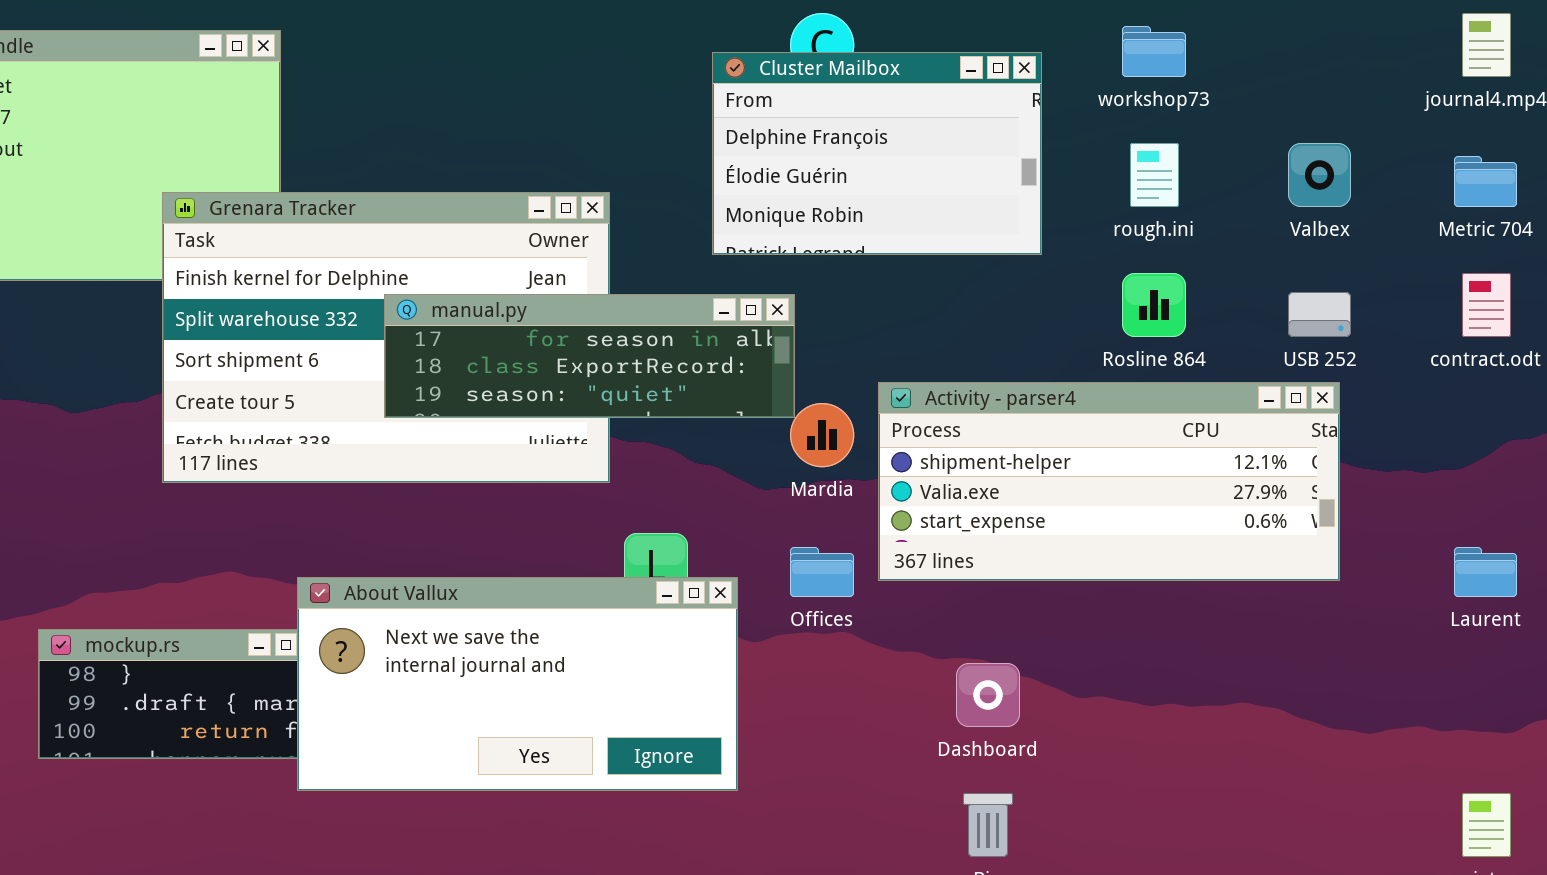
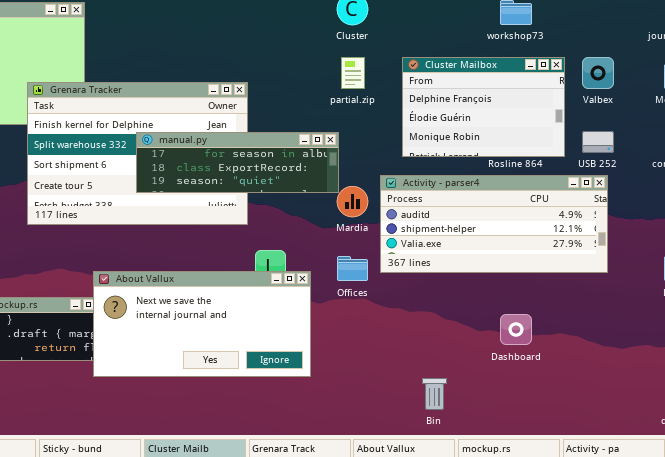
Cluster Mailbox: [712,52,1042,255] -> [402,57,565,157], moved
Activity - parser4: [878,382,1340,581] -> [380,175,608,273], scrolled up 1 row
Dashboard: [956,663,1020,727] -> [500,314,532,345], moved

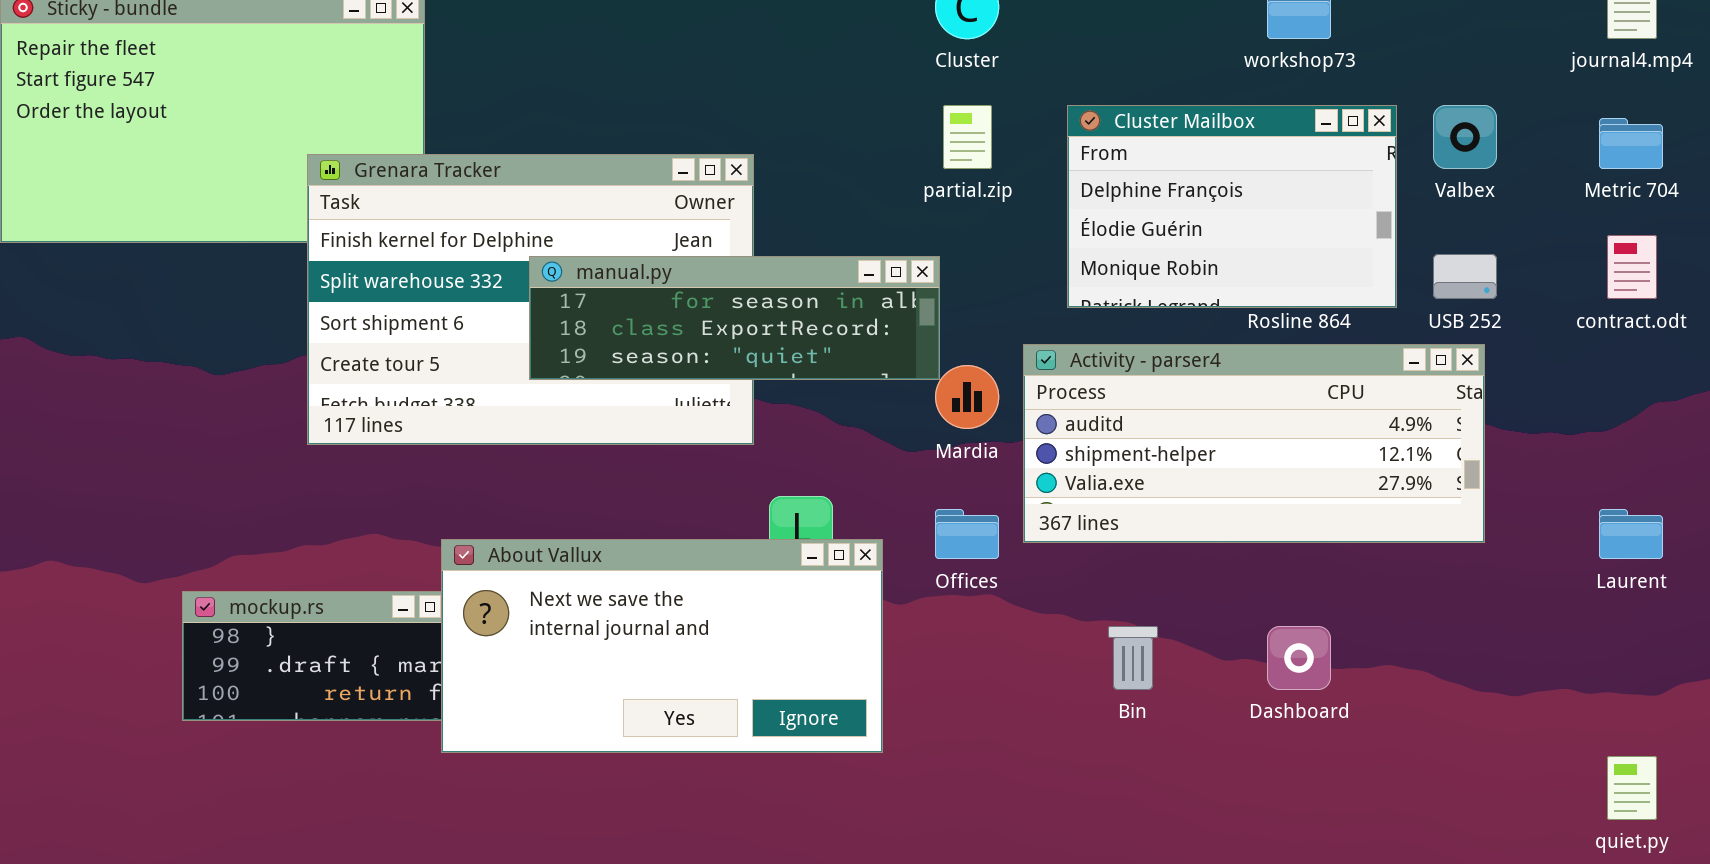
Bin: [422,378,447,410] -> [1108,626,1158,690], moved

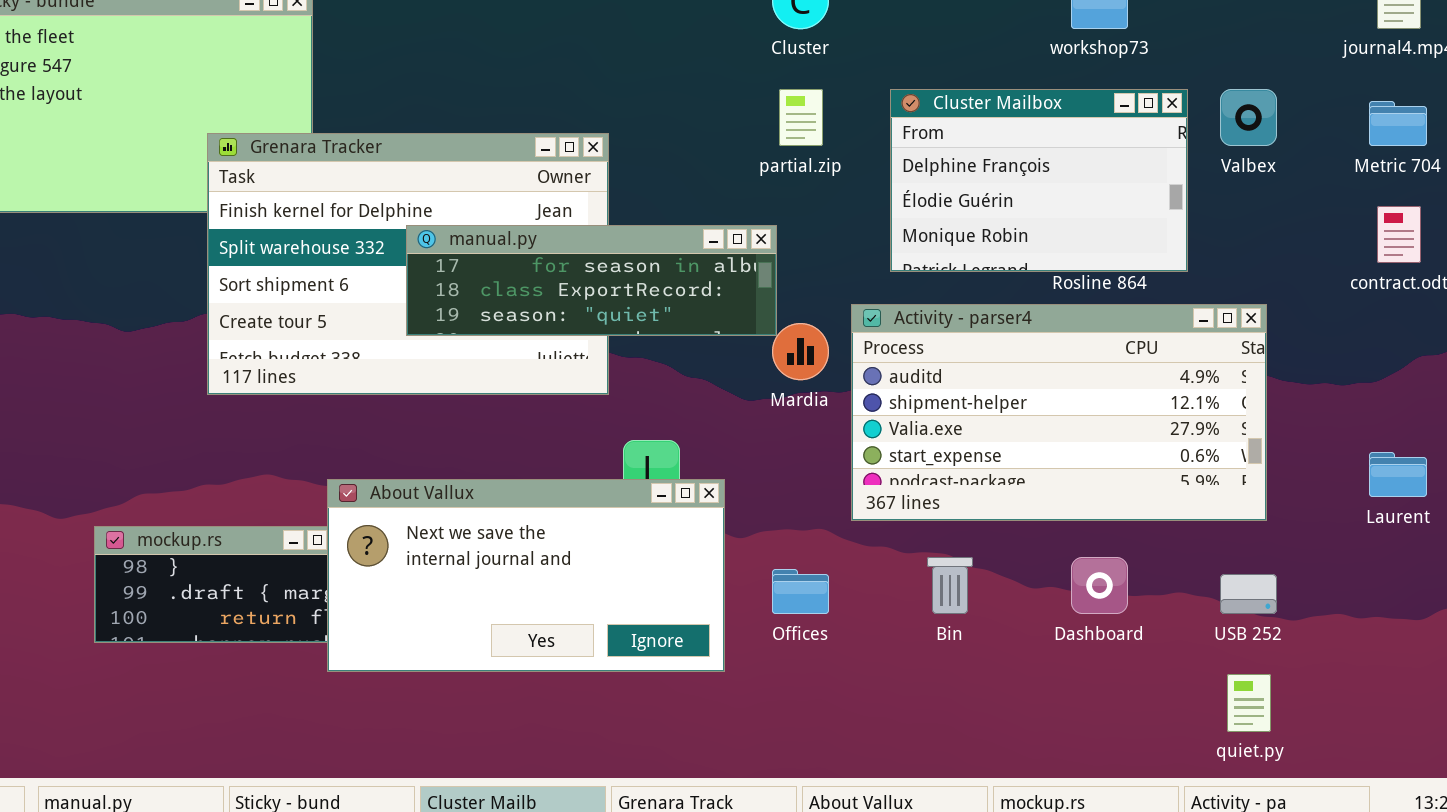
USB 252: [1433,254,1497,299] -> [1220,574,1277,614], moved
Activity - parser4: [1023,344,1485,543] -> [851,304,1267,521], resized
Offices: [935,509,999,559] -> [772,569,829,614], moved
quiet.py: [1607,756,1657,820] -> [1227,674,1271,732], moved

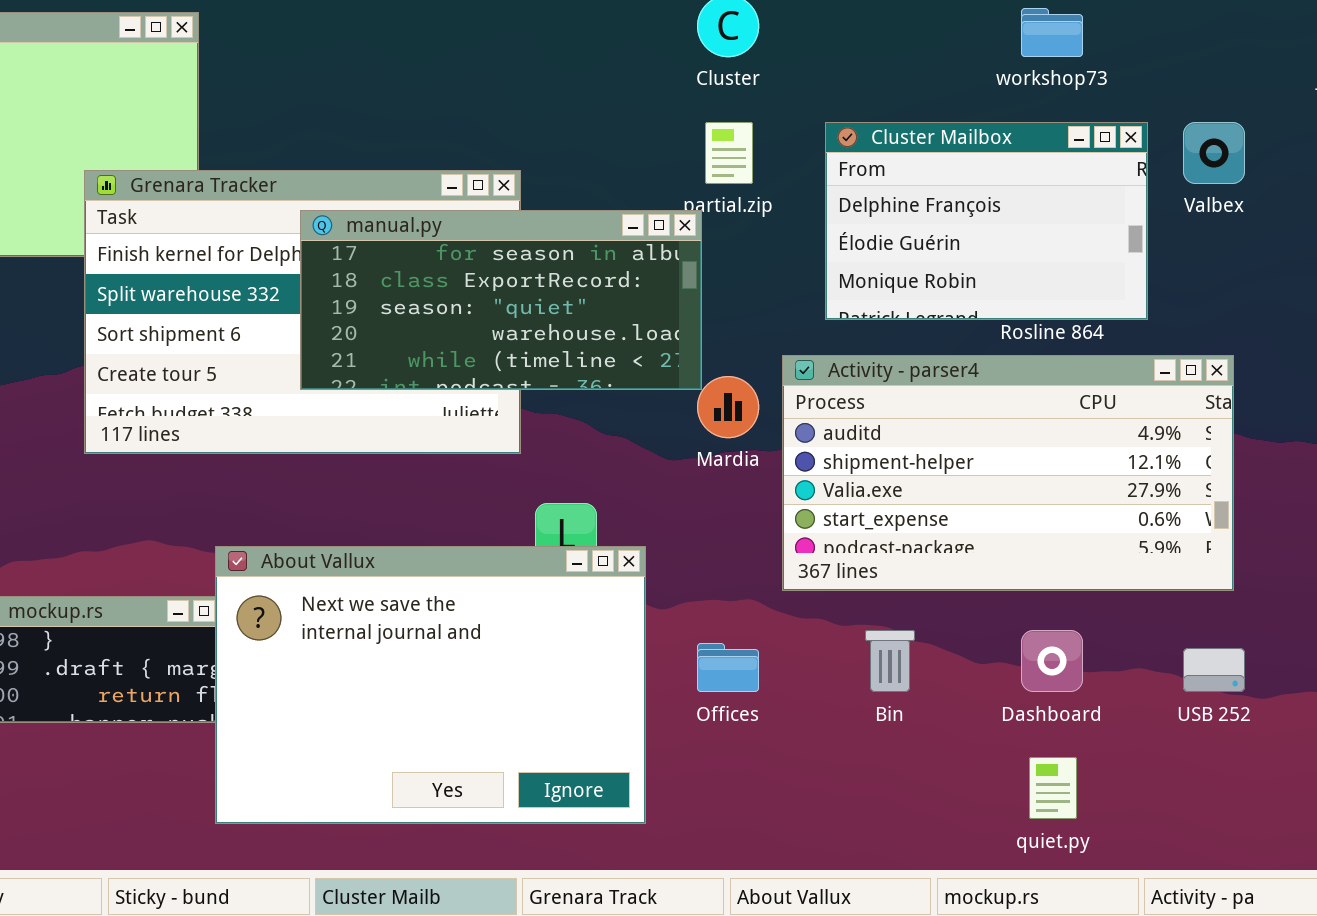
manual.py: [406,225,777,336] -> [300,210,702,390], resized
About Vallux: [327,479,725,672] -> [215,546,646,824], resized
quiet.py: [1227,674,1271,732] -> [1029,757,1077,819], moved

